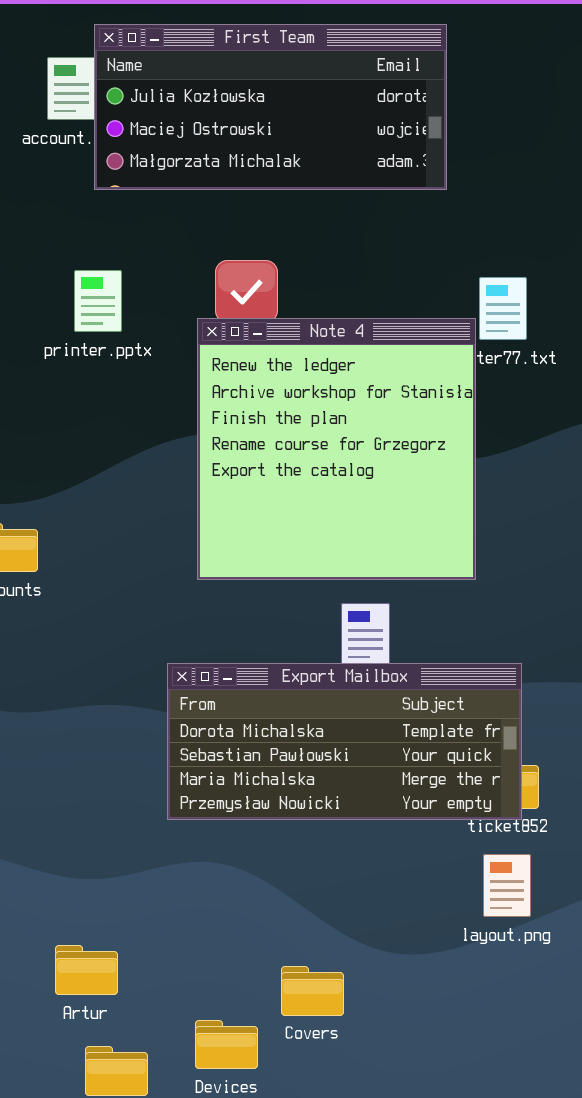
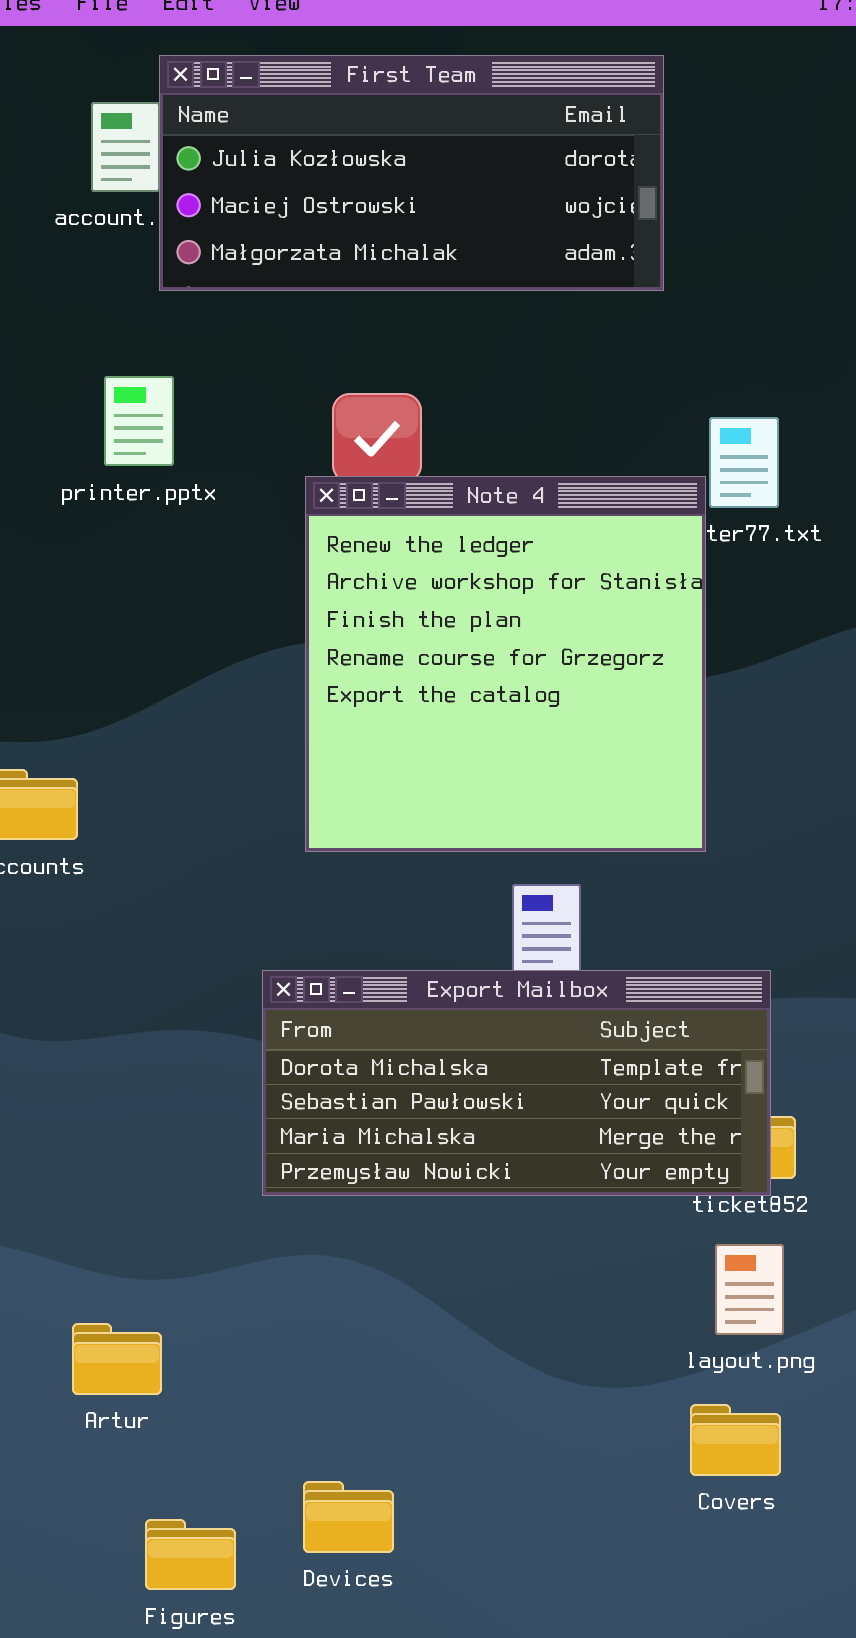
printer.pptx: [74,270,122,332] -> [104,376,174,466], moved
Artur: [55,945,118,995] -> [72,1323,162,1395], moved
Covers: [281,966,344,1016] -> [690,1404,781,1476], moved

